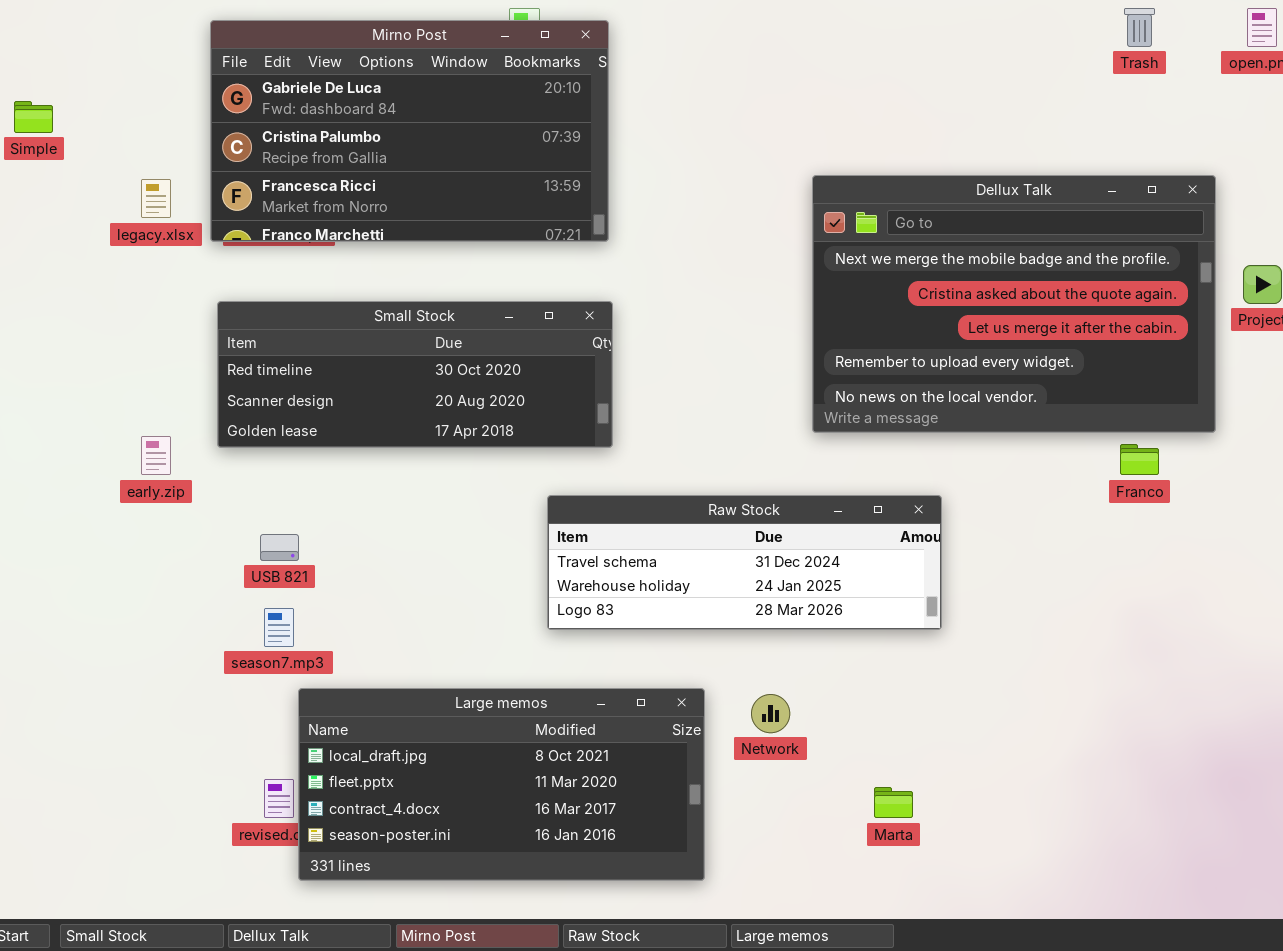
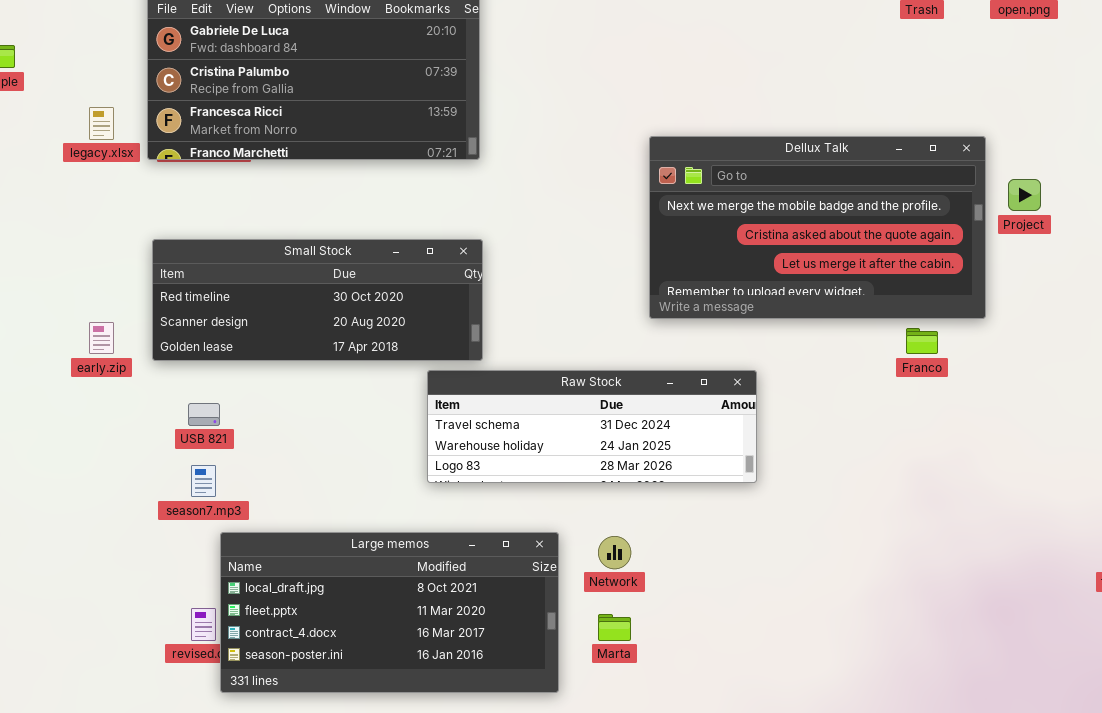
Dellux Talk: [812,175,1216,433] -> [649,136,986,319], resized
Small Stock: [217,301,613,448] -> [152,239,483,361], moved
Marta: [874,787,913,818] -> [598,614,631,641], moved

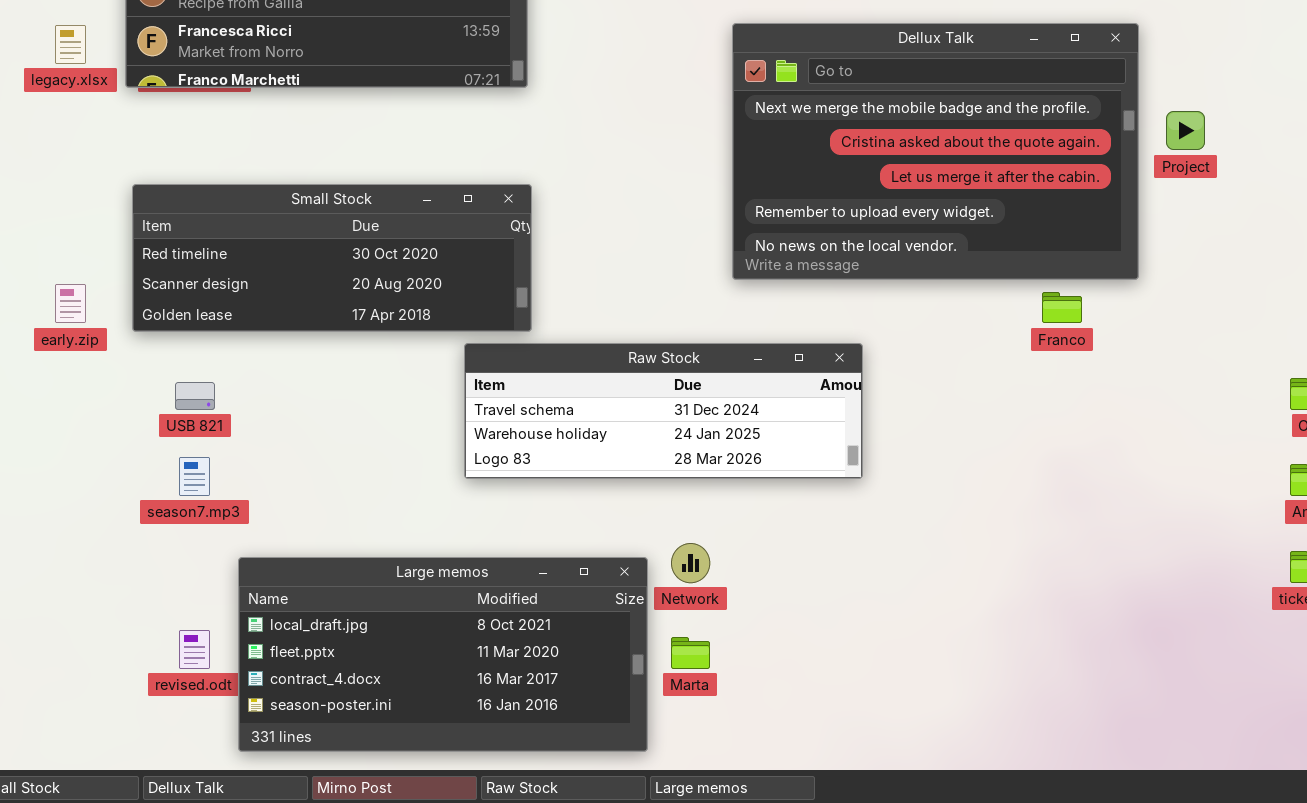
Dellux Talk: [649,136,986,319] -> [732,23,1139,280], resized
Large memos: [220,532,559,693] -> [238,557,648,752], moved

